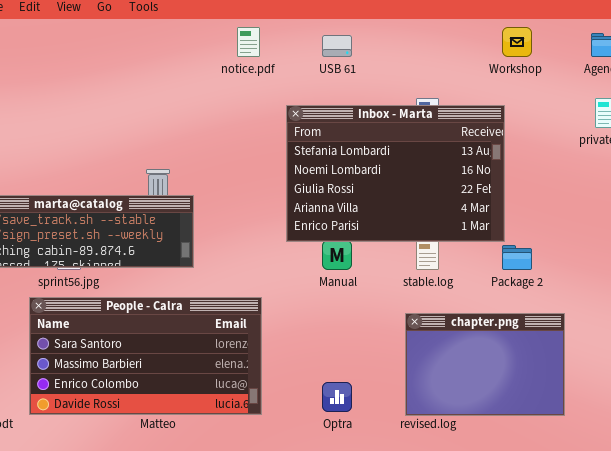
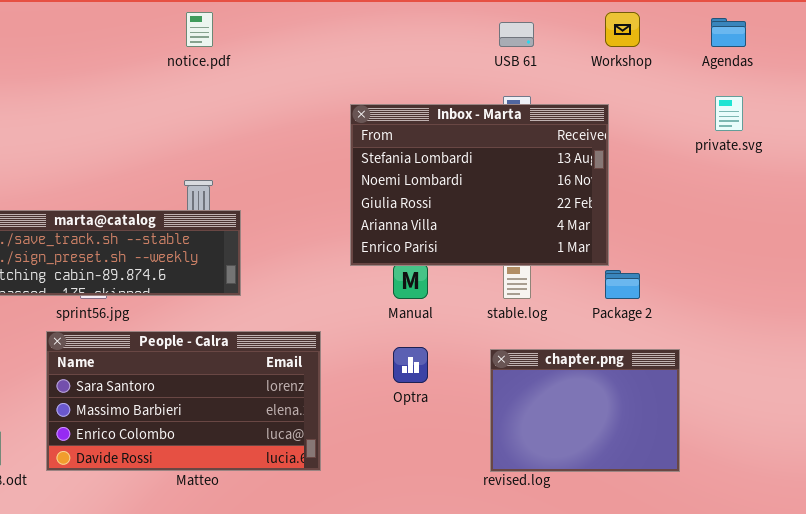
notice.pdf: [237,27,260,57] -> [186,12,213,47], moved
USB 61: [322,35,352,57] -> [499,22,534,47], moved
Optra: [322,382,352,412] -> [393,347,428,383], moved

